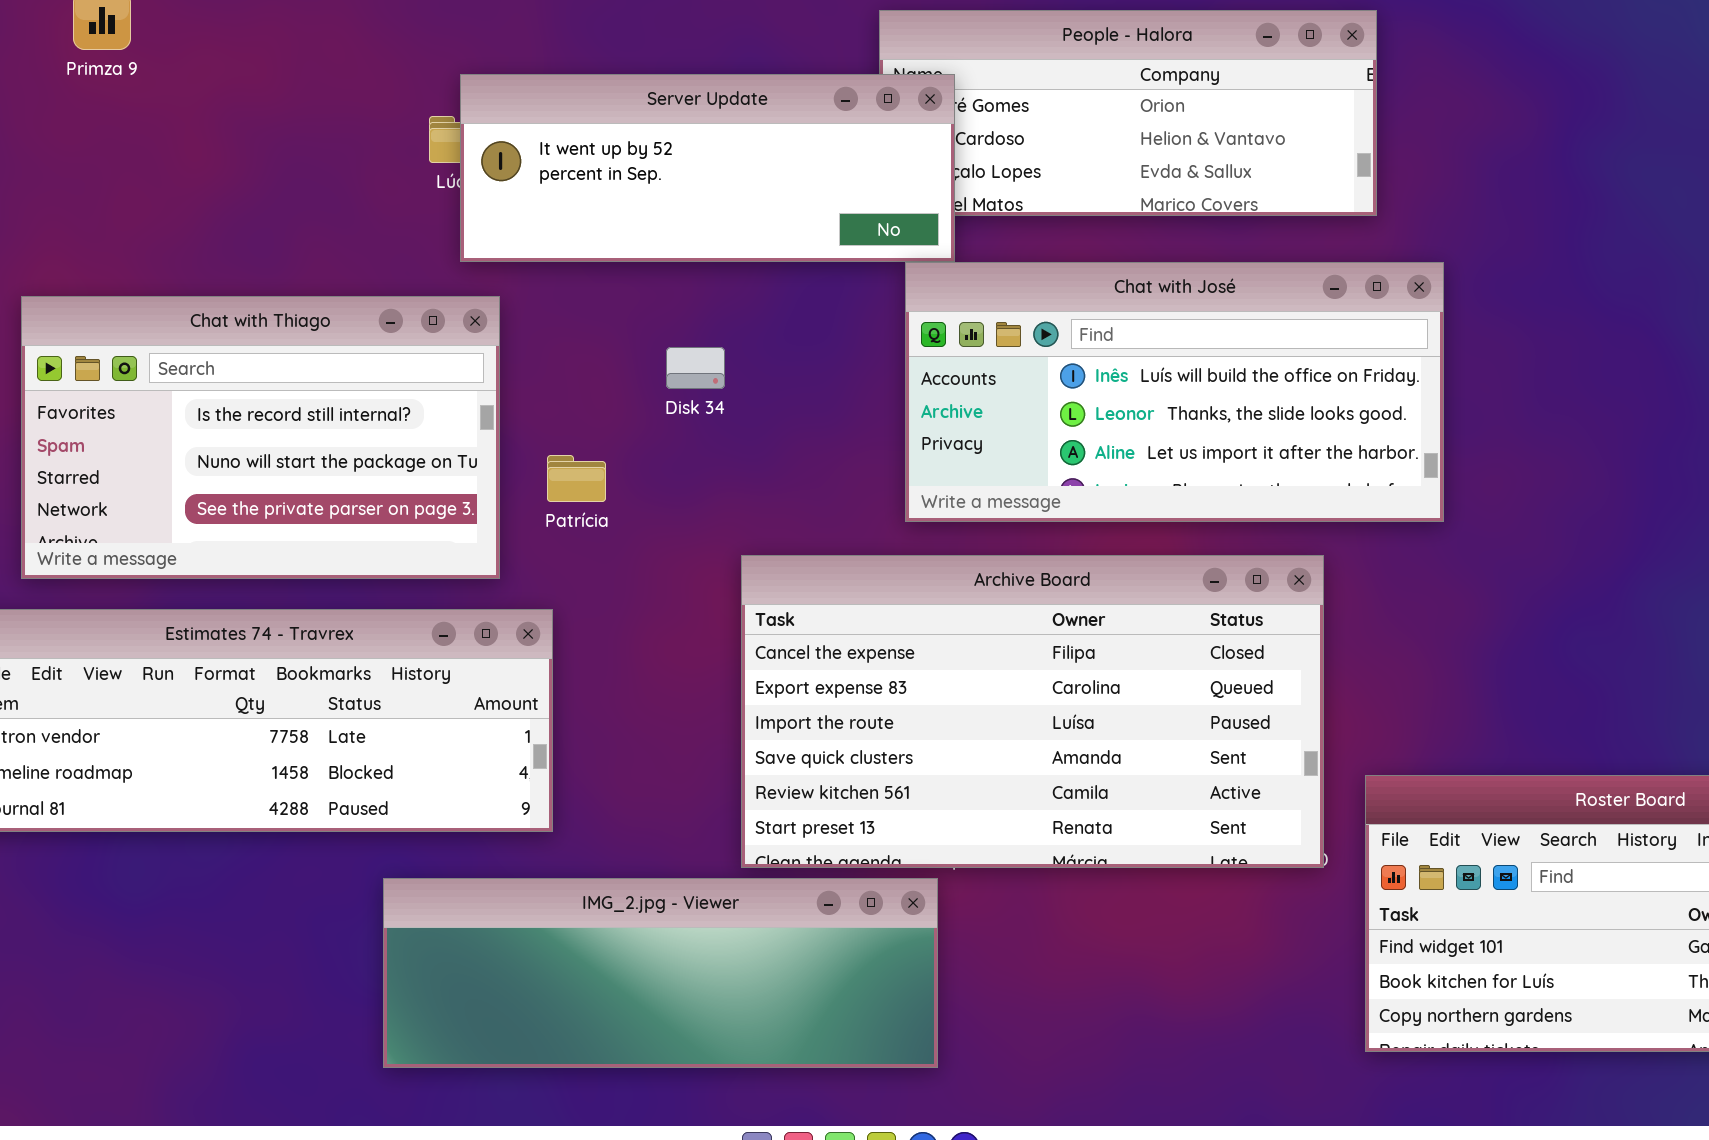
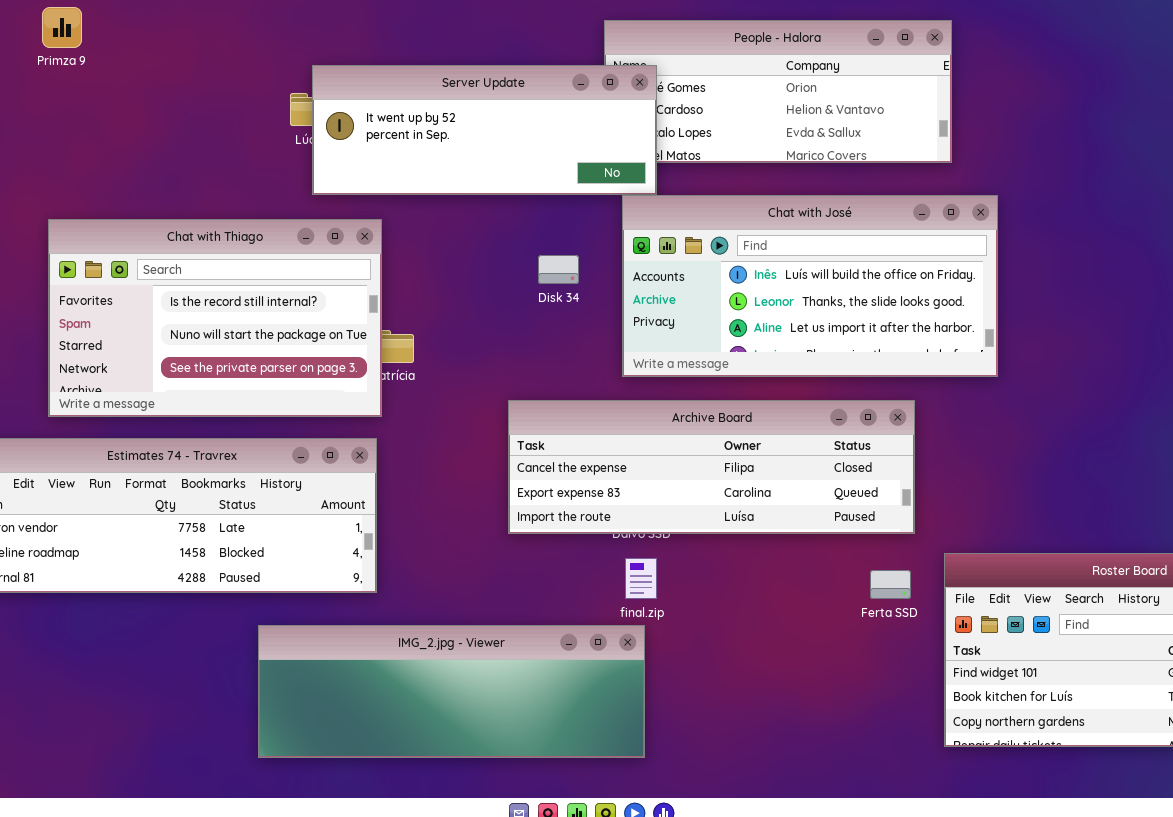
Chat with Thiago: [21,296,500,579] -> [48,219,382,417], moved
Disk 34: [666,347,725,389] -> [538,255,579,284], moved
Archive Board: [741,555,1324,868] -> [508,400,915,534], resized

